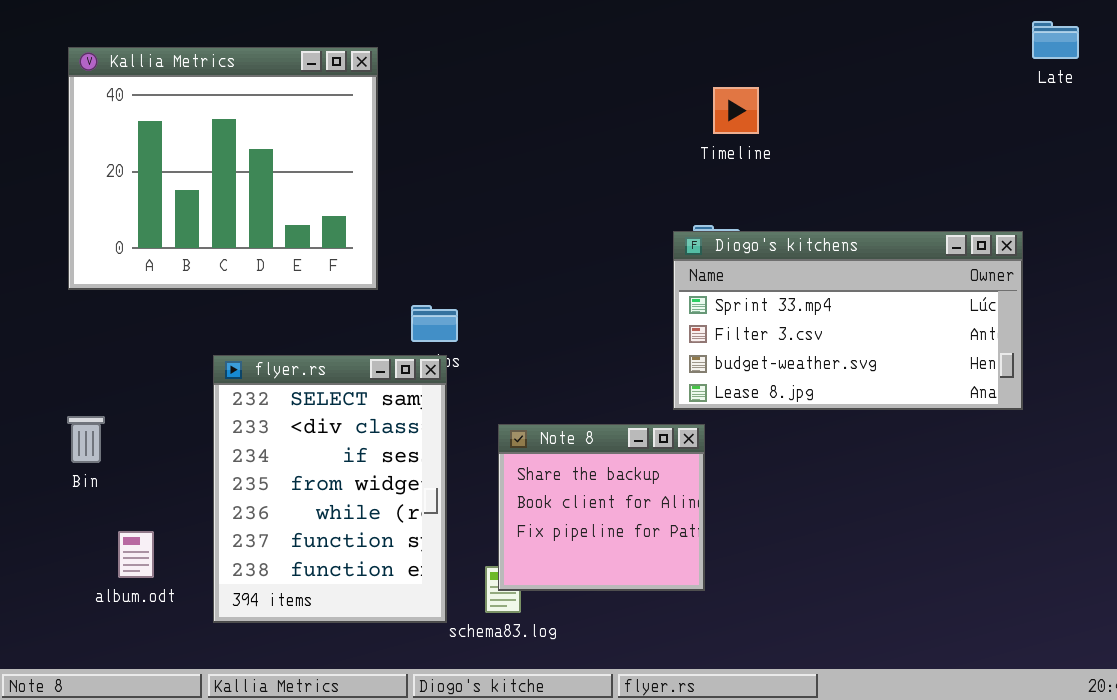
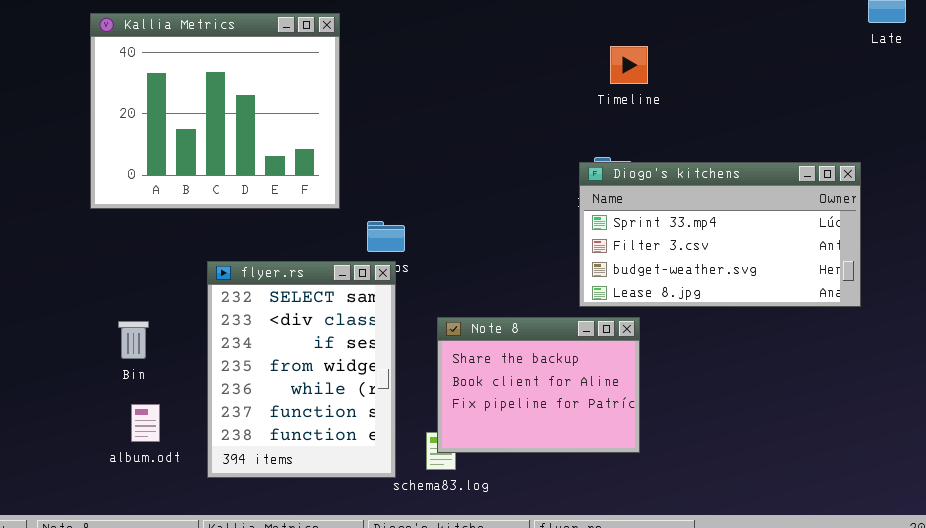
Bin: [67,416,105,463] -> [118,321,149,359], moved
Note 8: [498,424,705,591] -> [437,317,640,453], resized

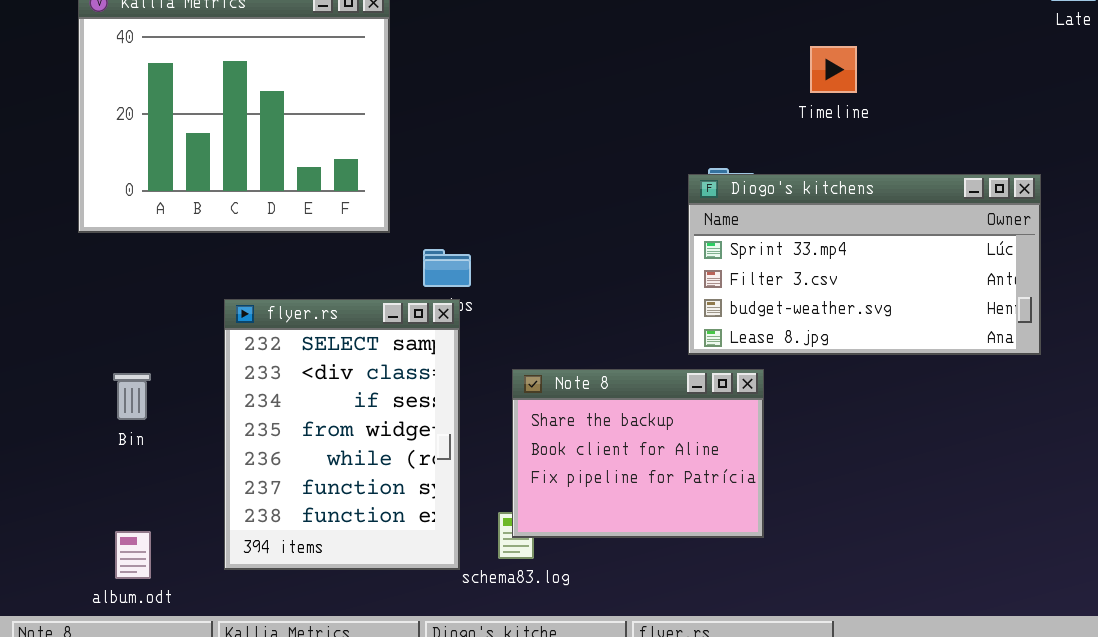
Timeline: [610,46,648,84] -> [810,46,857,93], moved
album.odt: [131,404,160,442] -> [115,531,151,579], moved

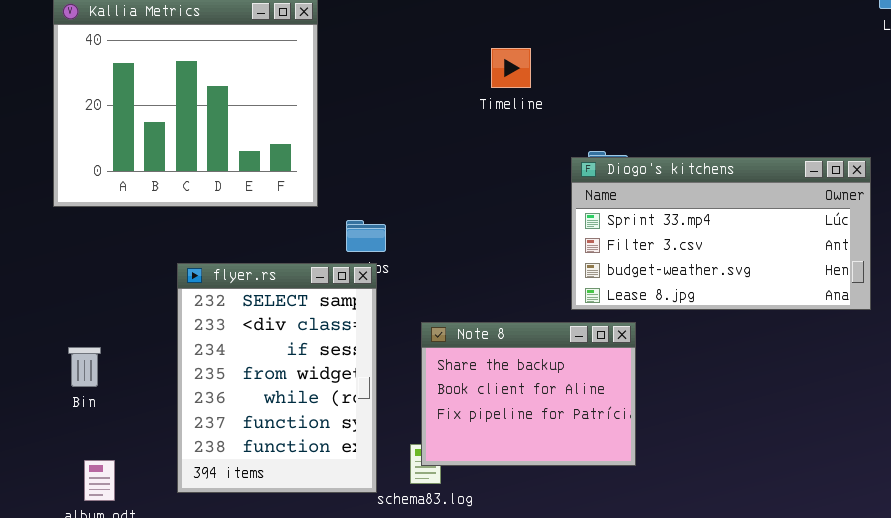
Timeline: [810,46,857,93] -> [491,48,531,88], moved
Bin: [113,373,151,420] -> [68,347,101,387], moved

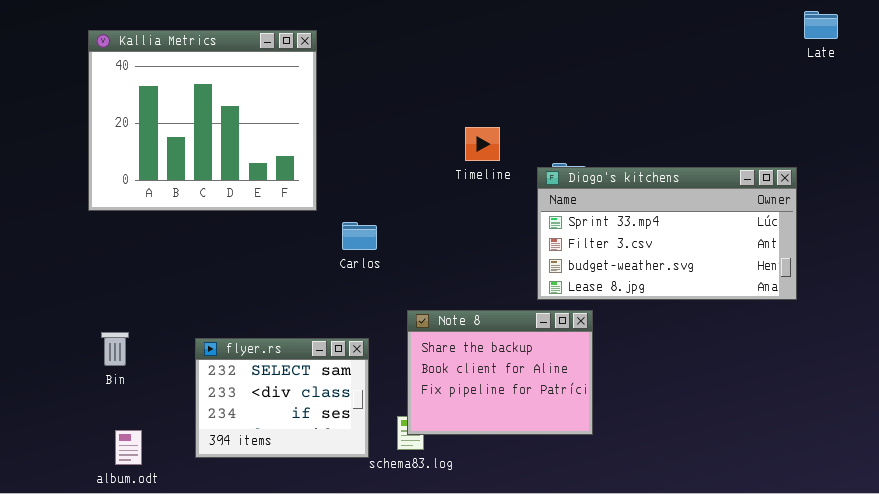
Timeline: [491,48,531,88] -> [465,127,500,161], moved
flyer.rs: [177,263,377,493] -> [195,338,369,458], resized

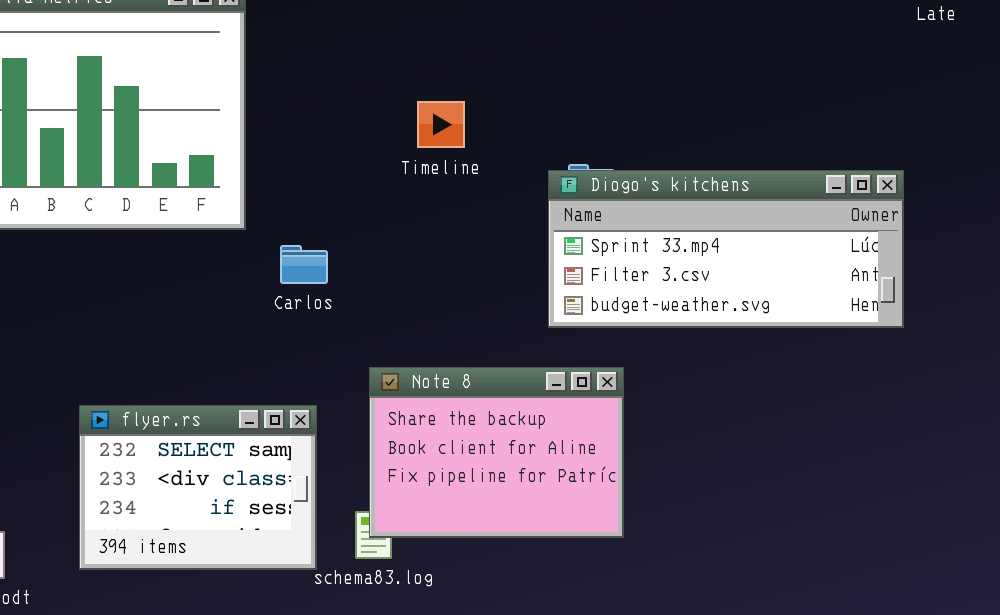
Timeline: [465,127,500,161] -> [417,101,465,148], moved
Diogo's kitchens: [537,167,797,300] -> [548,170,904,328], resized

